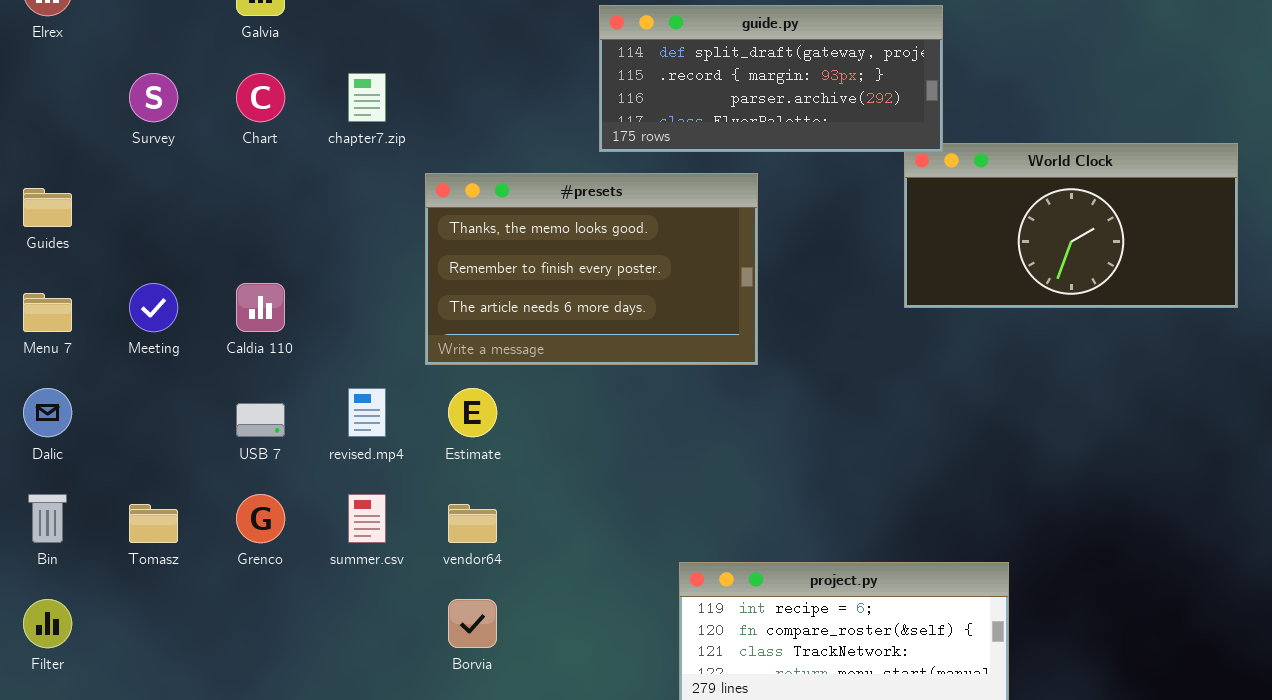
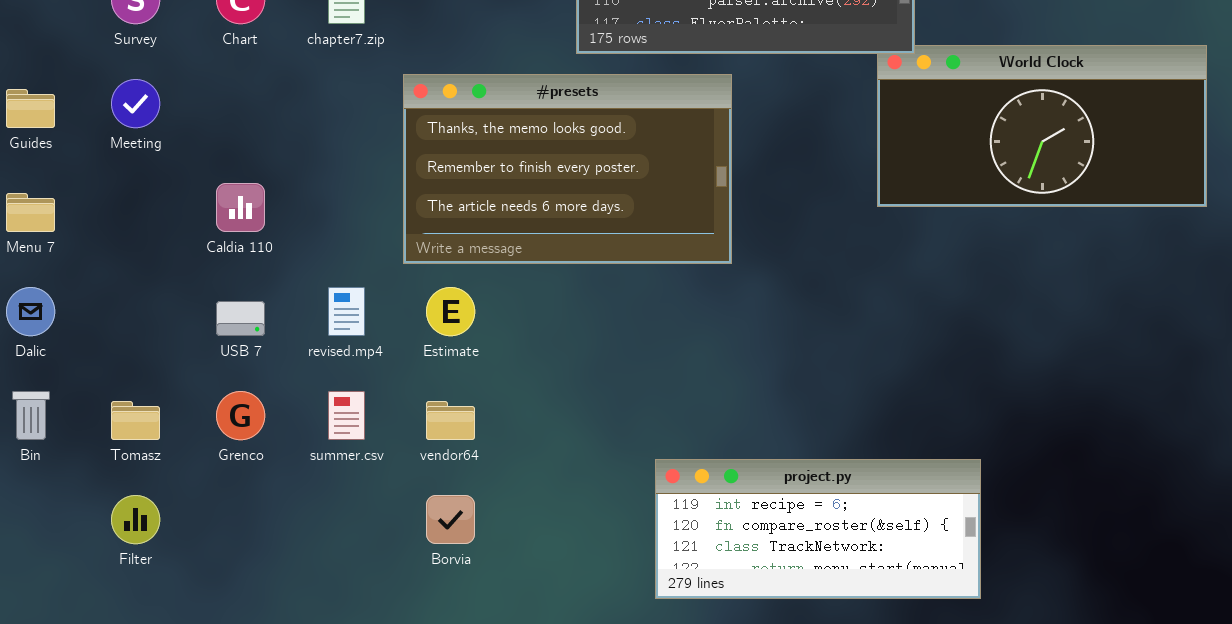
Meeting: [129,283,178,332] -> [111,79,160,128], moved
Filter: [23,599,72,648] -> [111,495,160,544], moved

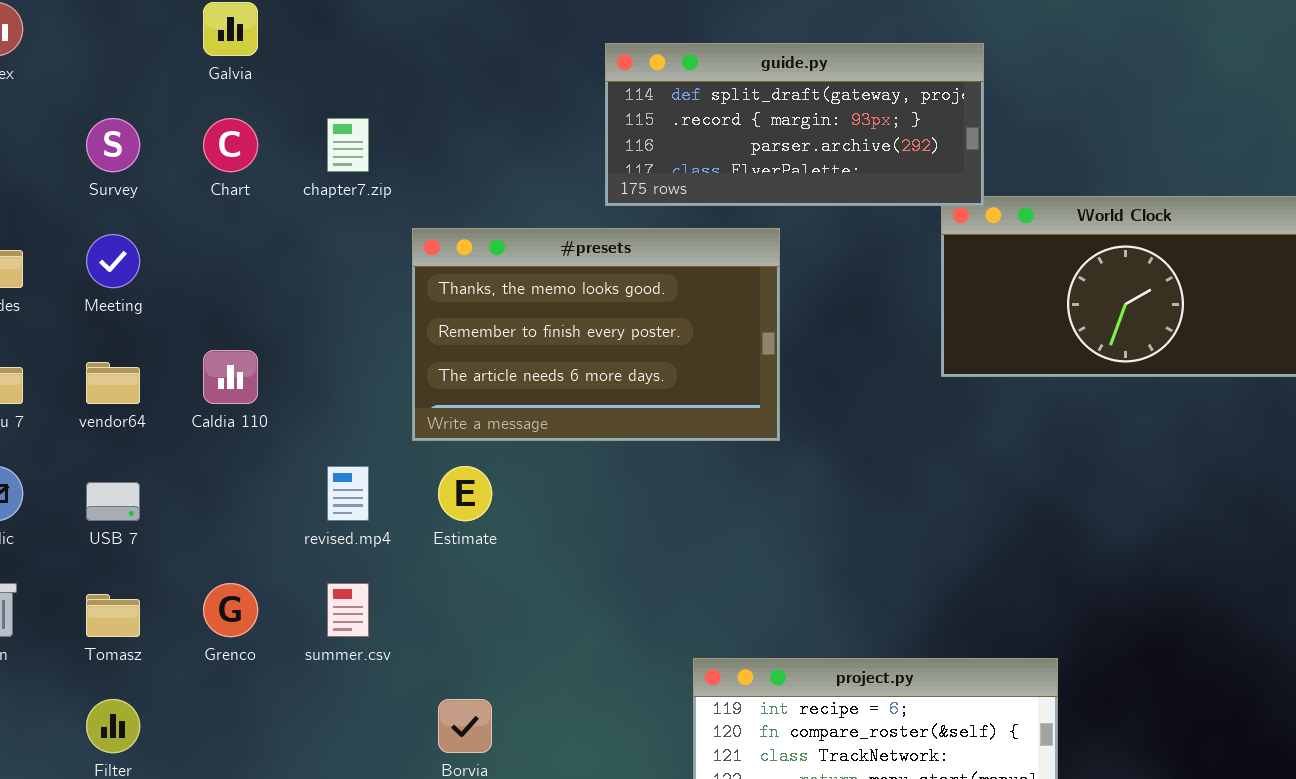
USB 7: [216,301,265,336] -> [86,482,140,521], moved
vendor64: [426,401,475,440] -> [86,362,140,404], moved

